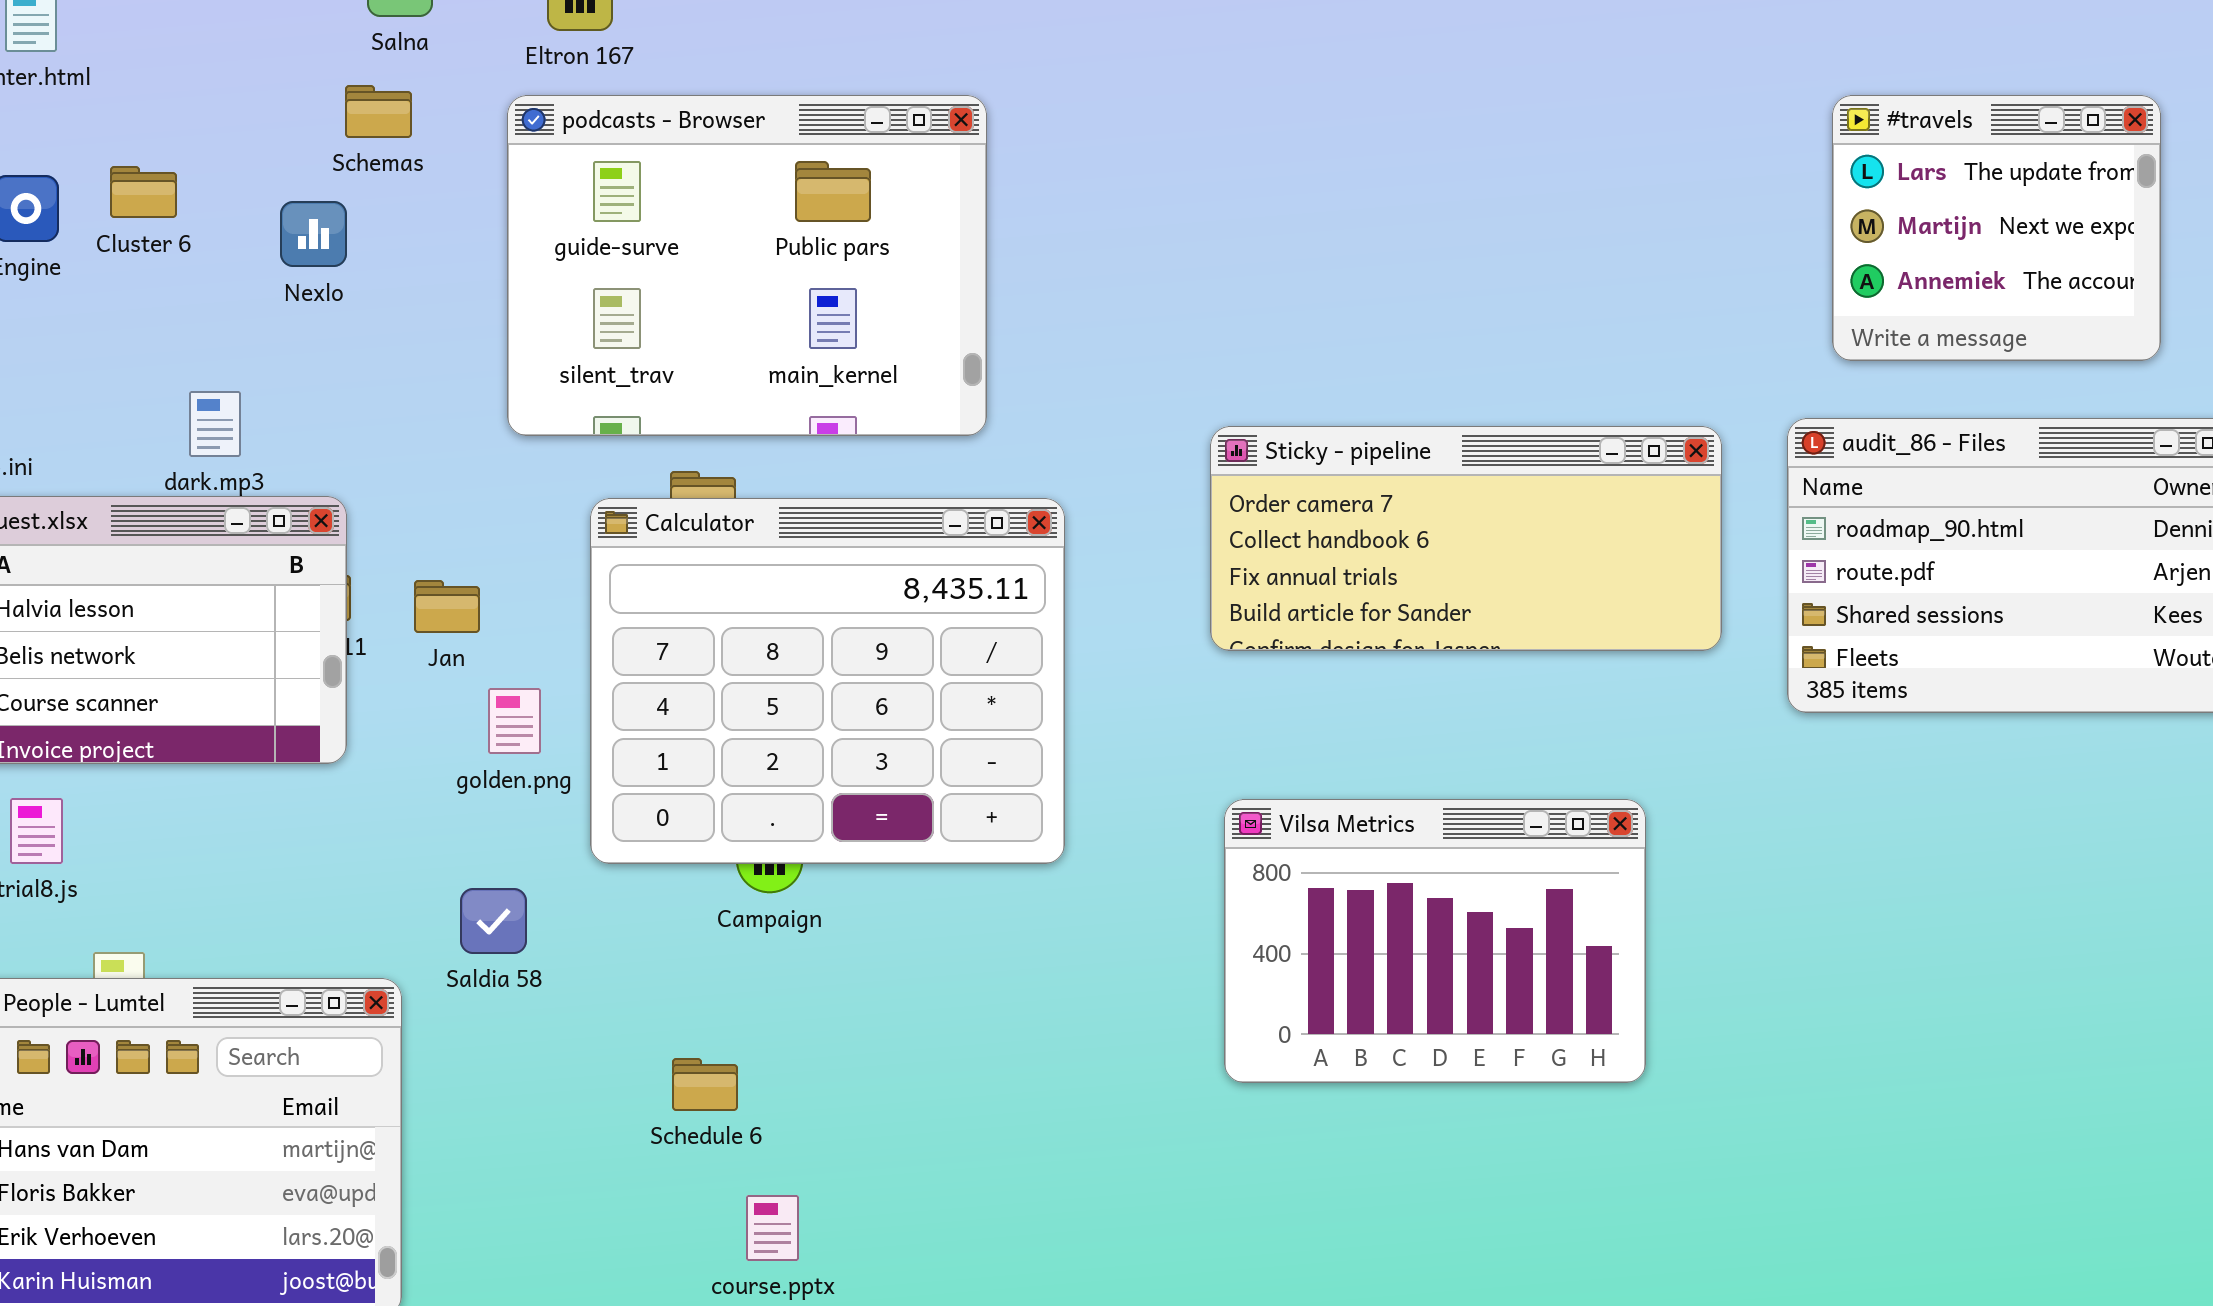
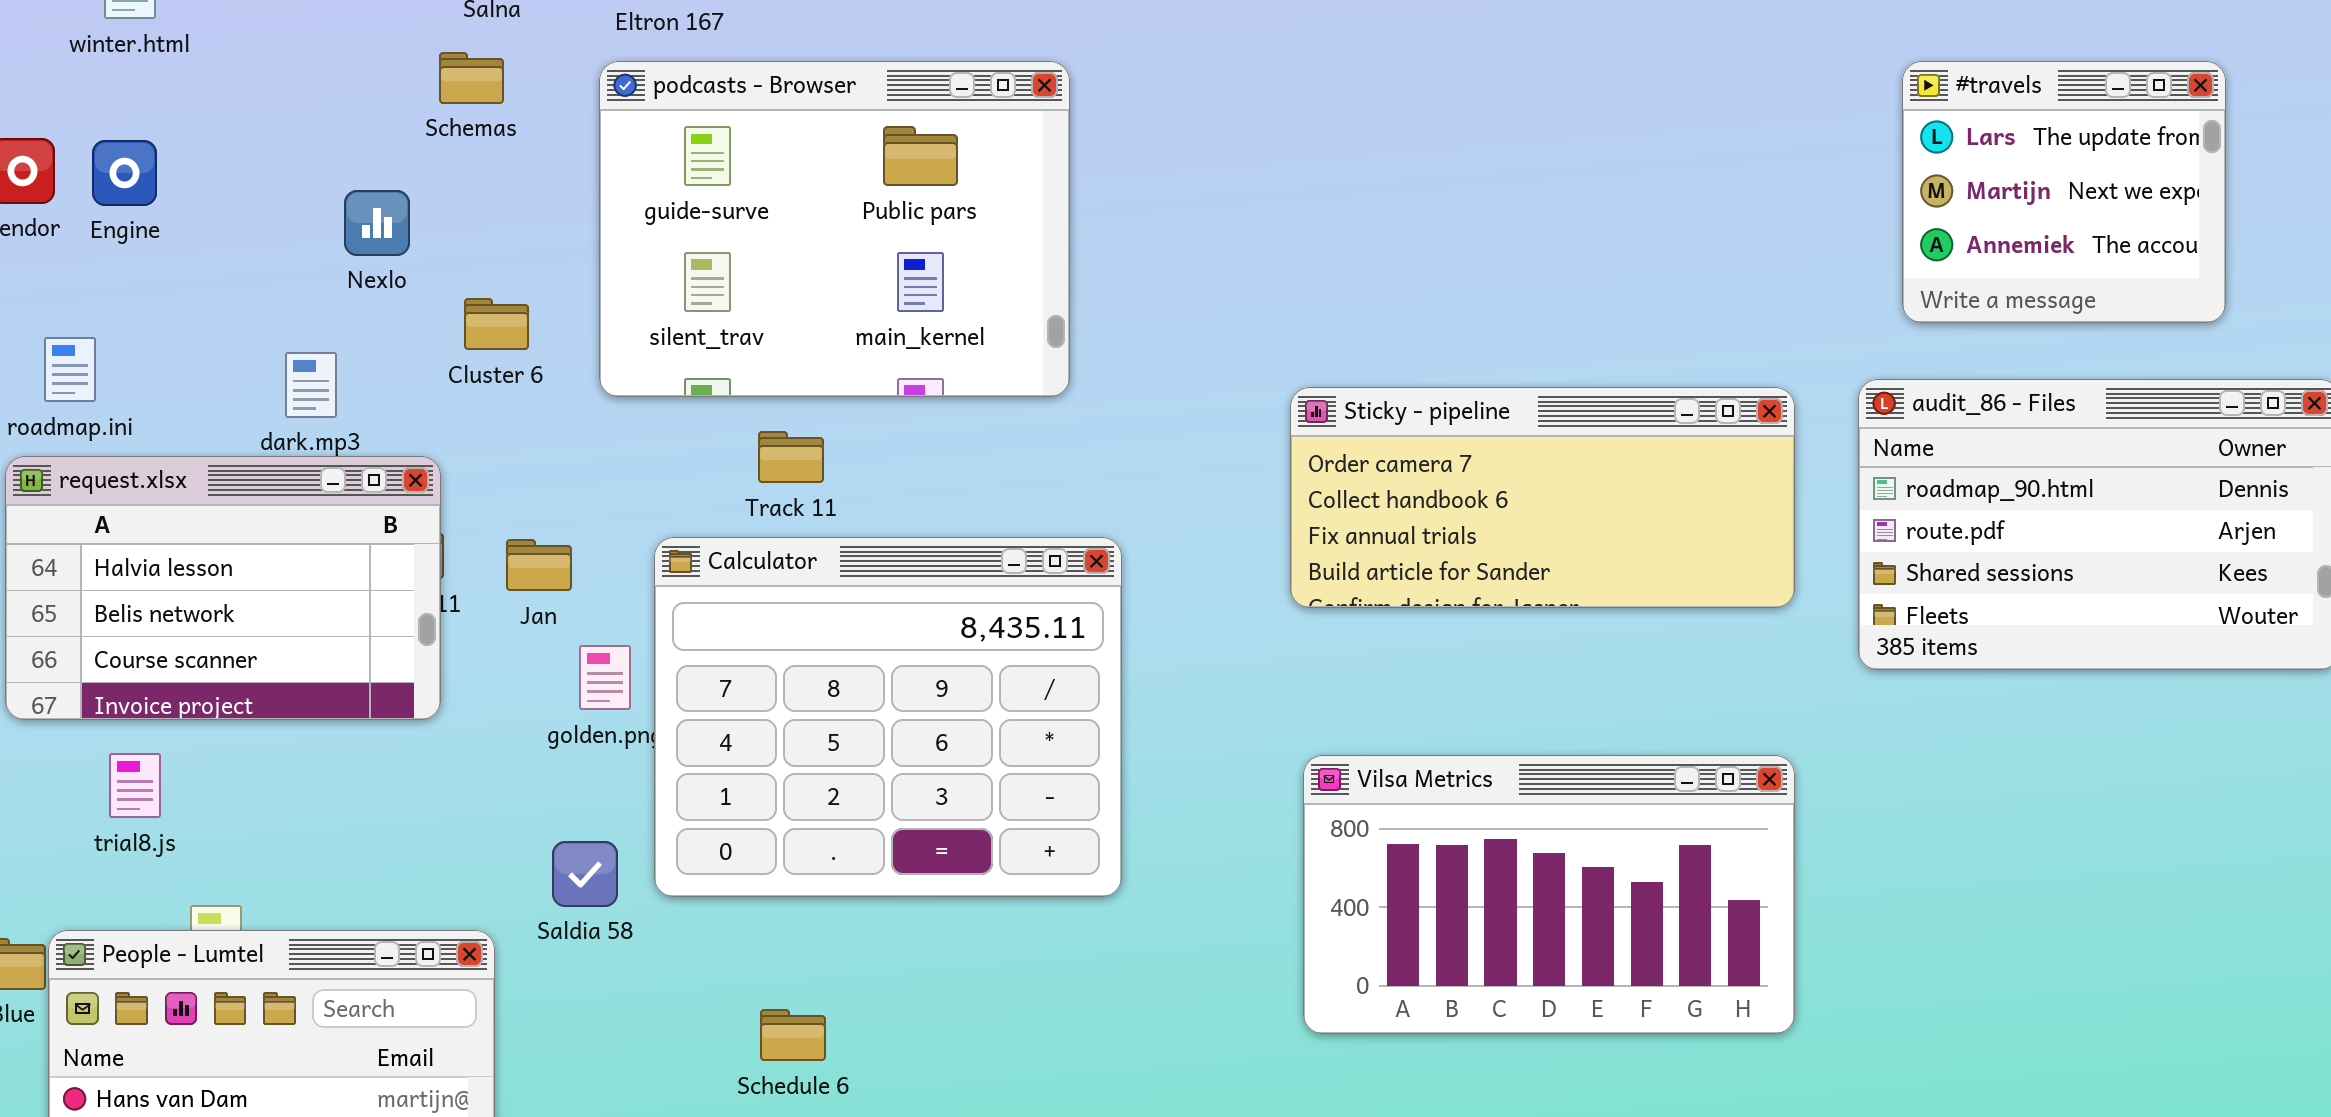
Cluster 6: [110,166,177,218] -> [464,298,529,350], moved
Nexlo: [280,201,347,267] -> [344,190,410,256], moved
Calculator: [590,498,1065,864] -> [654,537,1122,897], moved
Vilsa Metrics: [1224,799,1646,1083] -> [1303,755,1795,1034], resized

